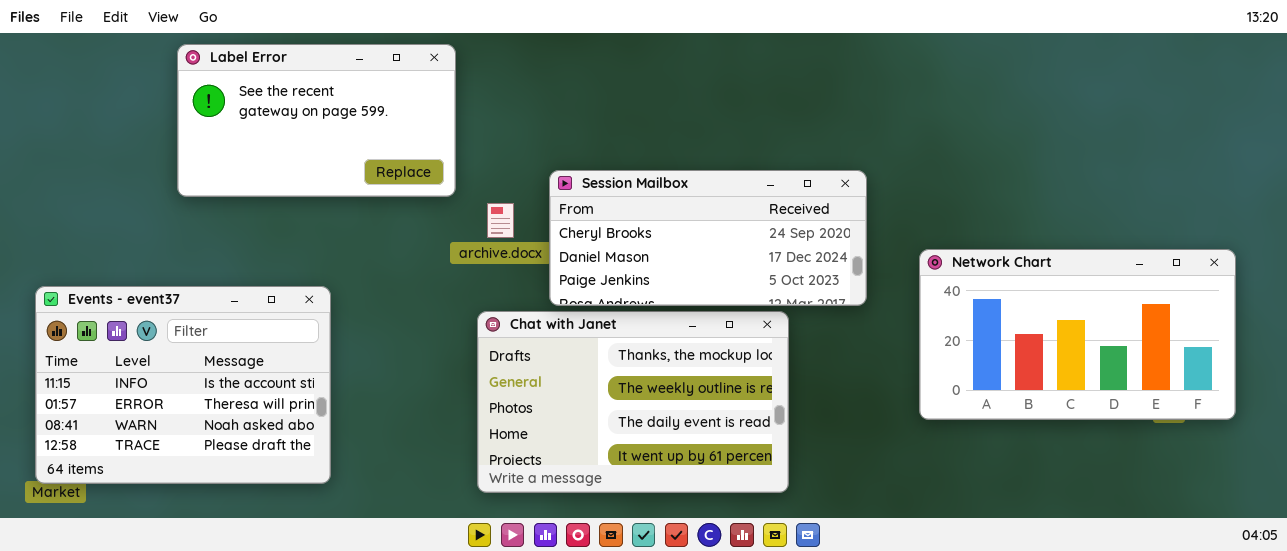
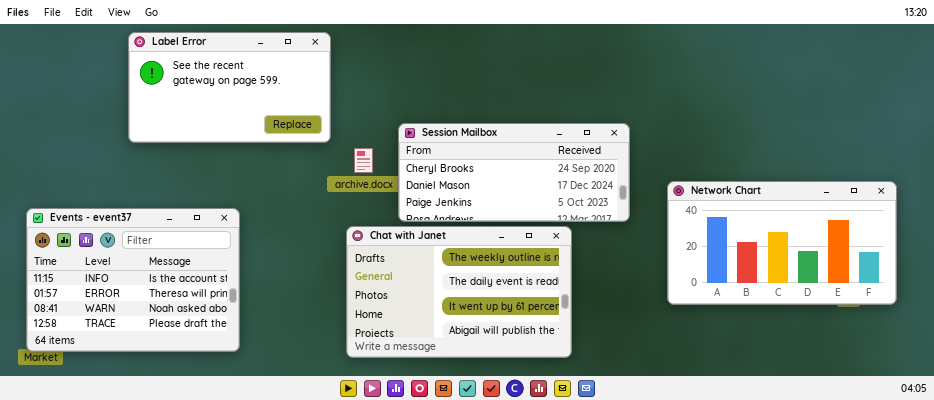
Chat with Janet: [477,311,789,493] -> [346,226,572,358], scrolled down 1 row

